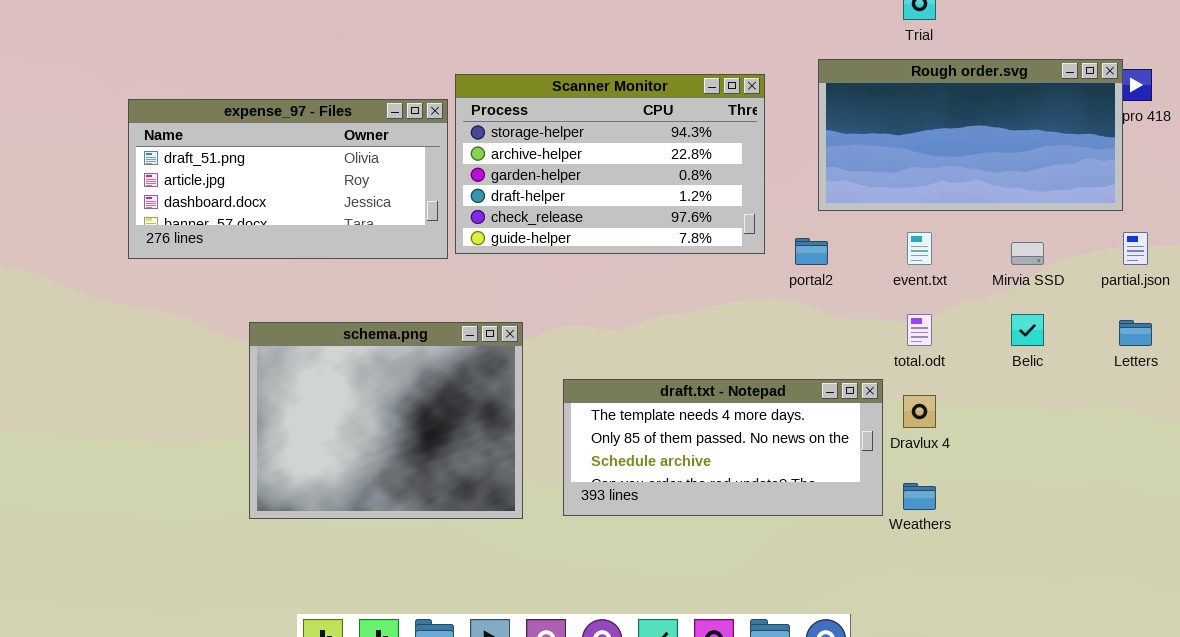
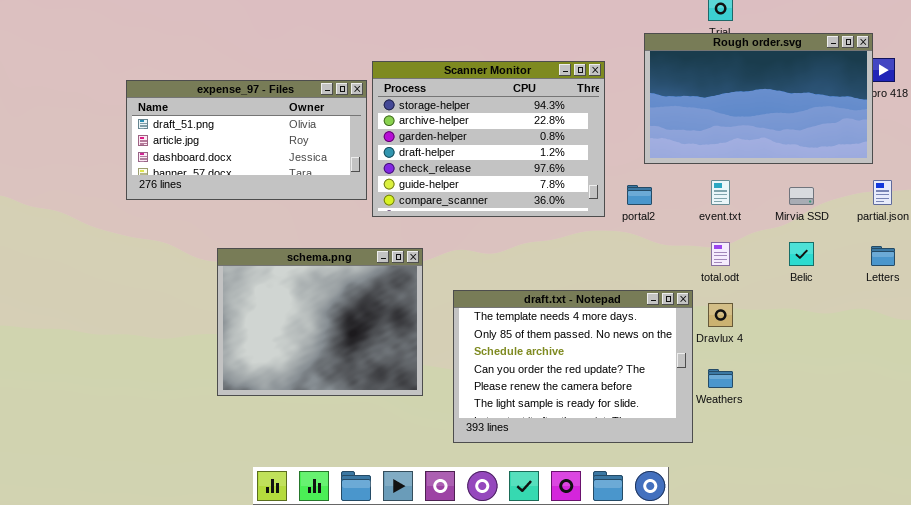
Rough order.svg: [818,59,1123,211] -> [644,33,873,164], resized
Scanner Monitor: [455,74,765,254] -> [372,61,605,217], resized
draft.txt - Notepad: [563,379,883,516] -> [453,290,693,443], resized

